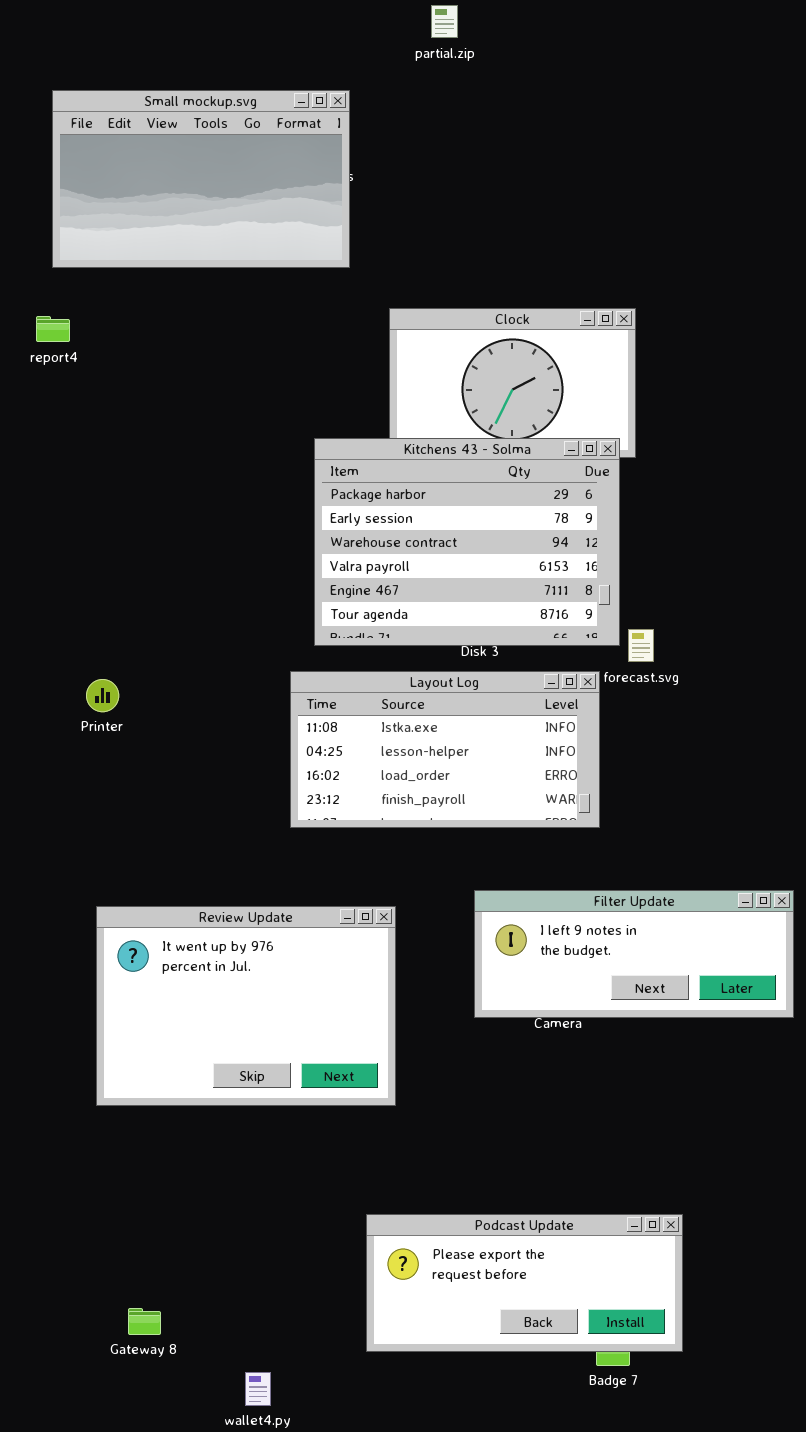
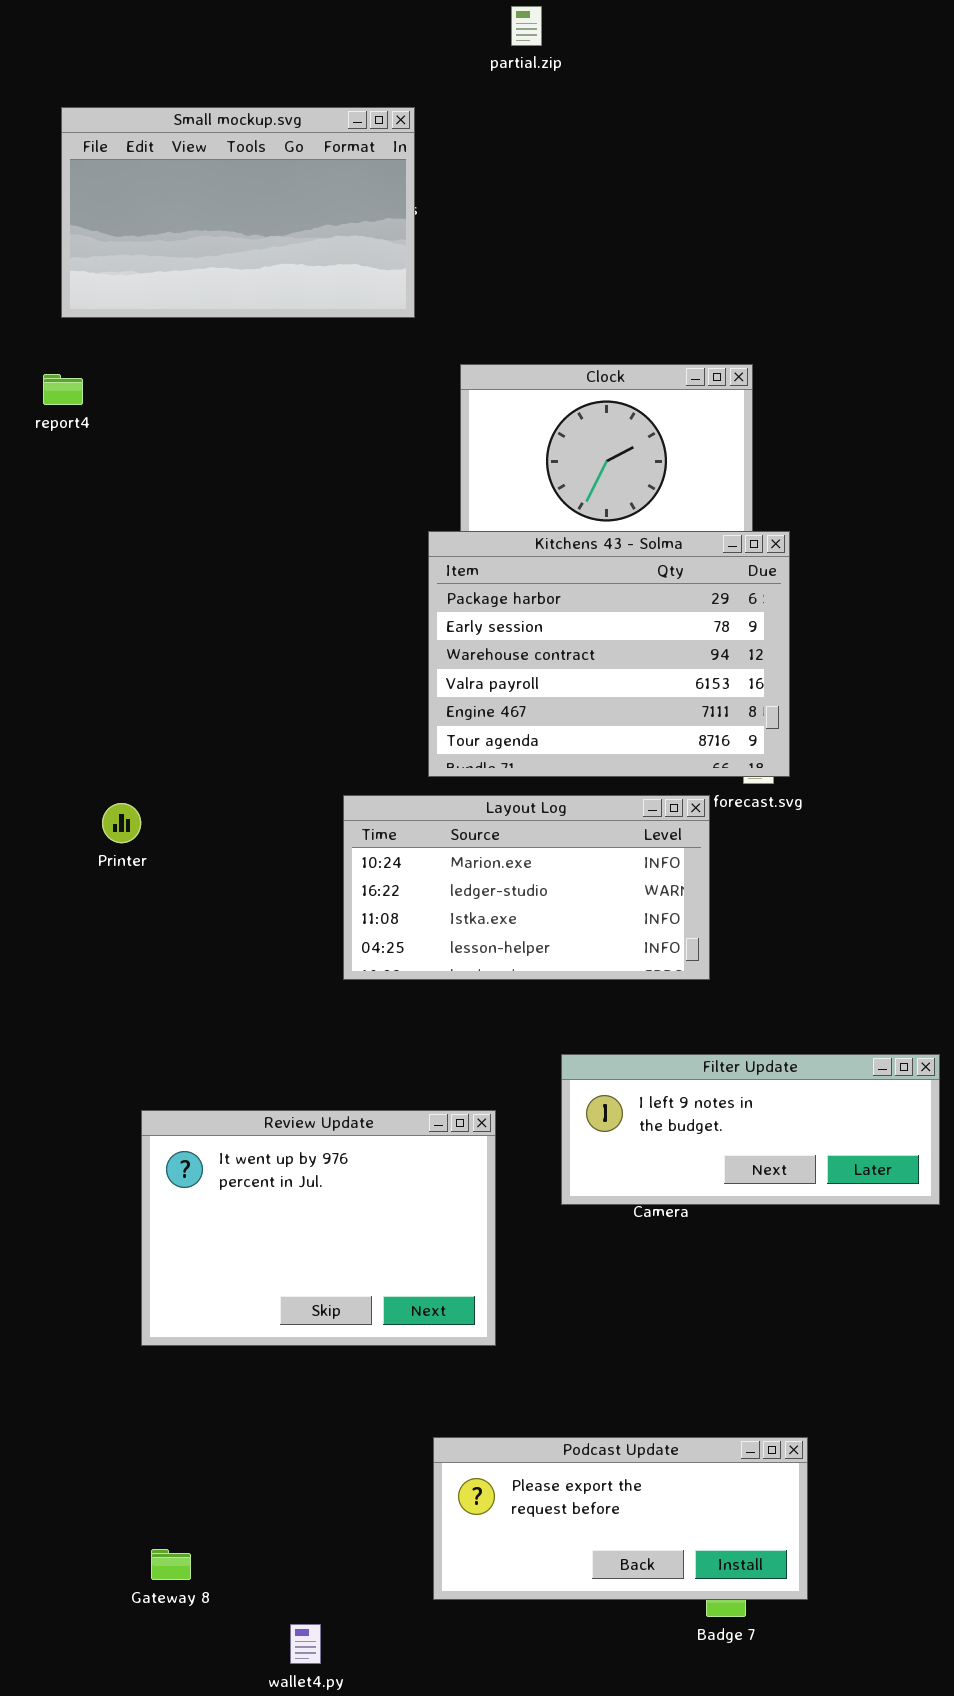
Kitchens 43 - Solma: [314,438,620,646] -> [428,531,790,777], moved
Layout Log: [290,671,600,828] -> [343,795,710,980], scrolled up 2 rows
Review Update: [96,906,396,1106] -> [141,1110,496,1346], moved

